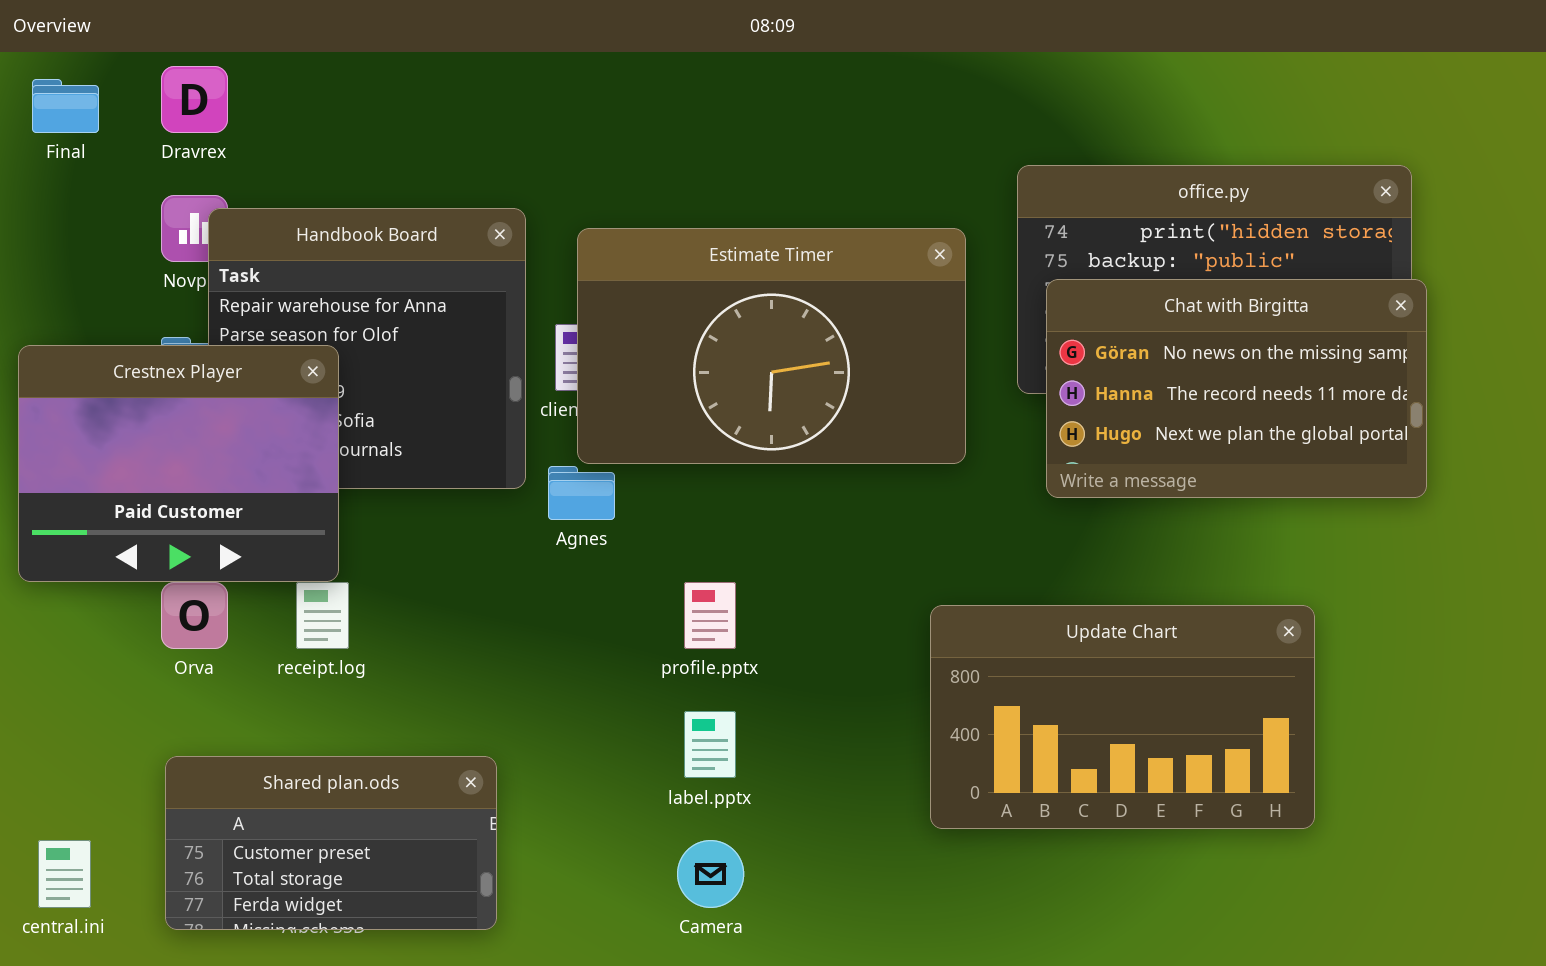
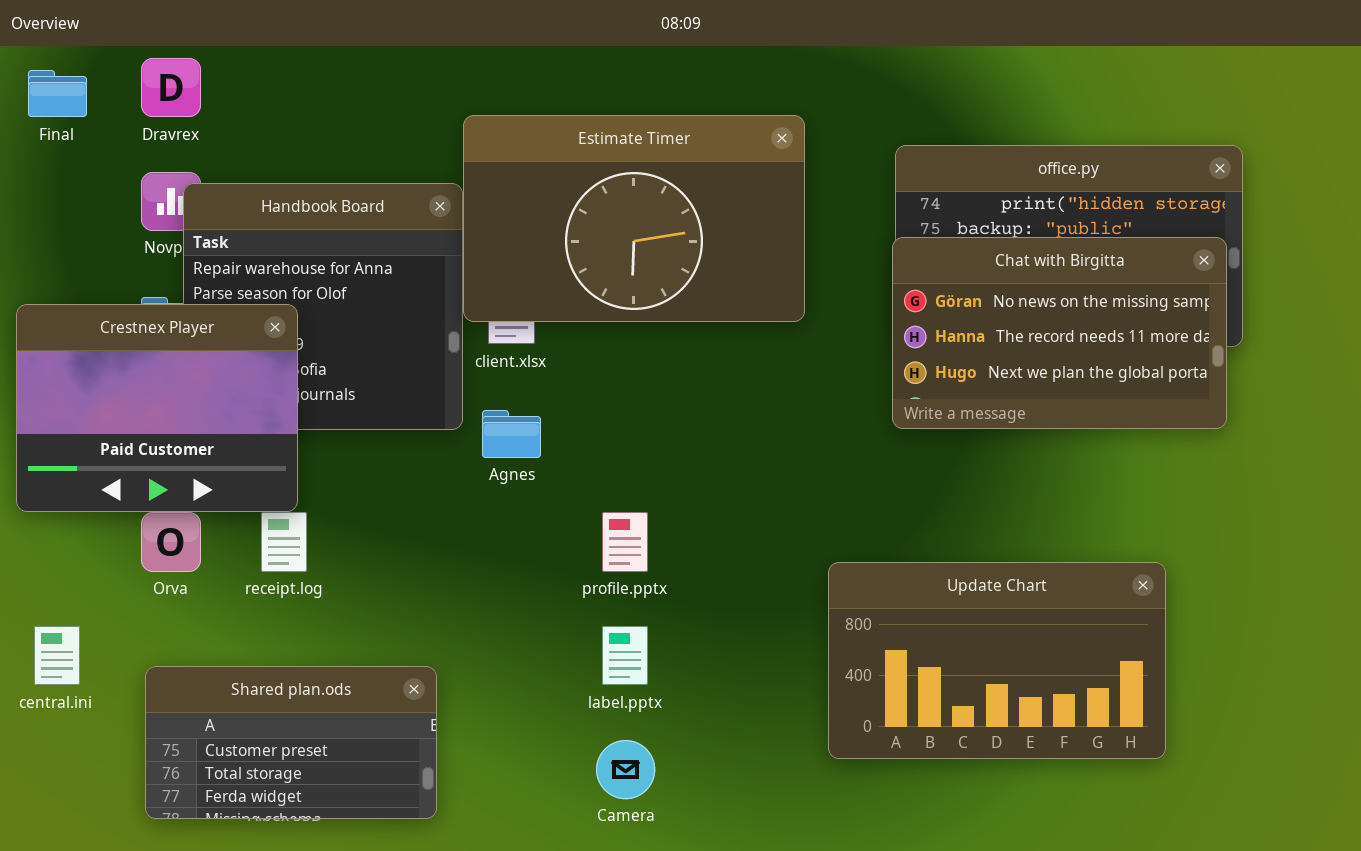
Estimate Timer: [577,228,966,464] -> [463,115,805,322], moved
Chat with Birgitta: [1046,279,1427,498] -> [892,237,1227,429], moved
Update Chart: [930,605,1315,829] -> [828,562,1166,759], moved
central.ini: [38,840,91,908] -> [34,626,80,685], moved

